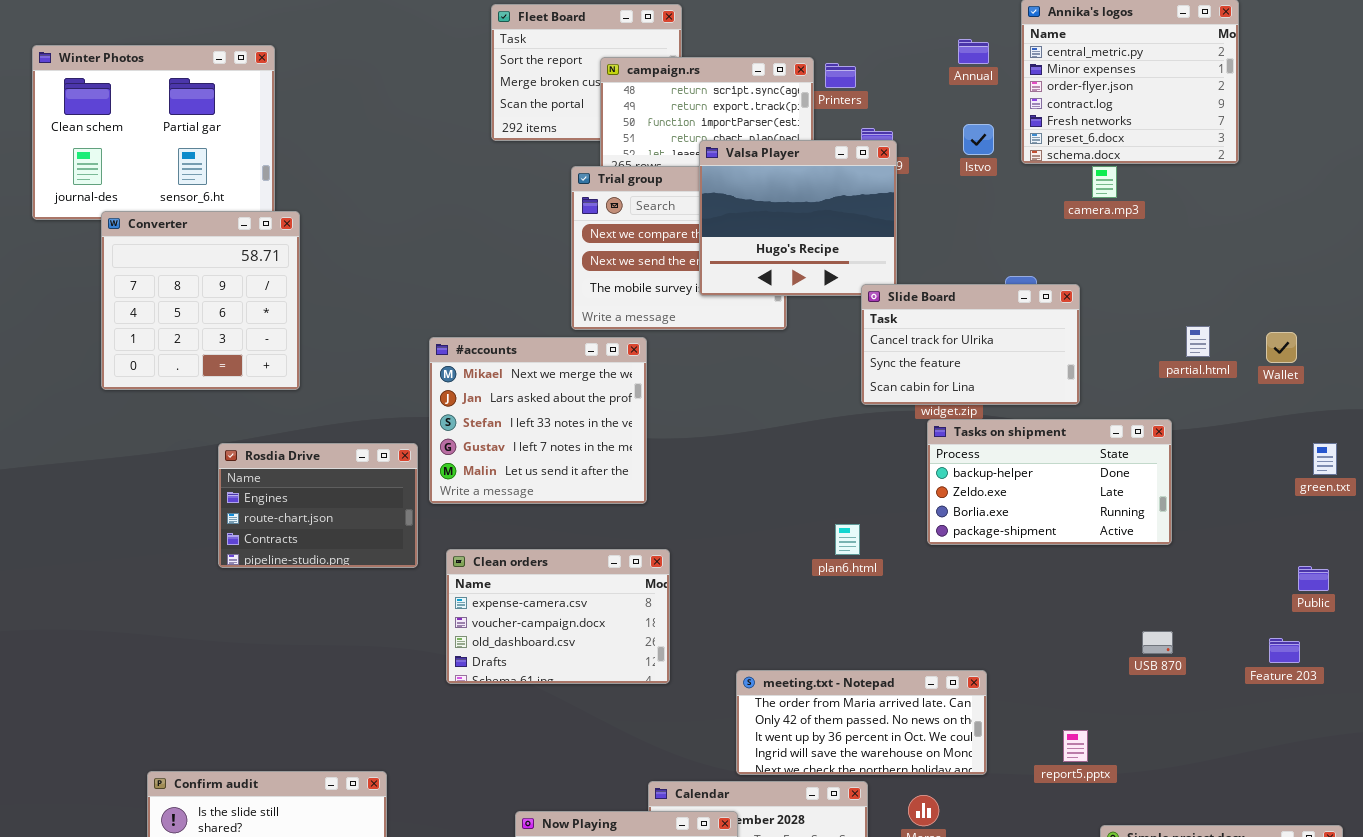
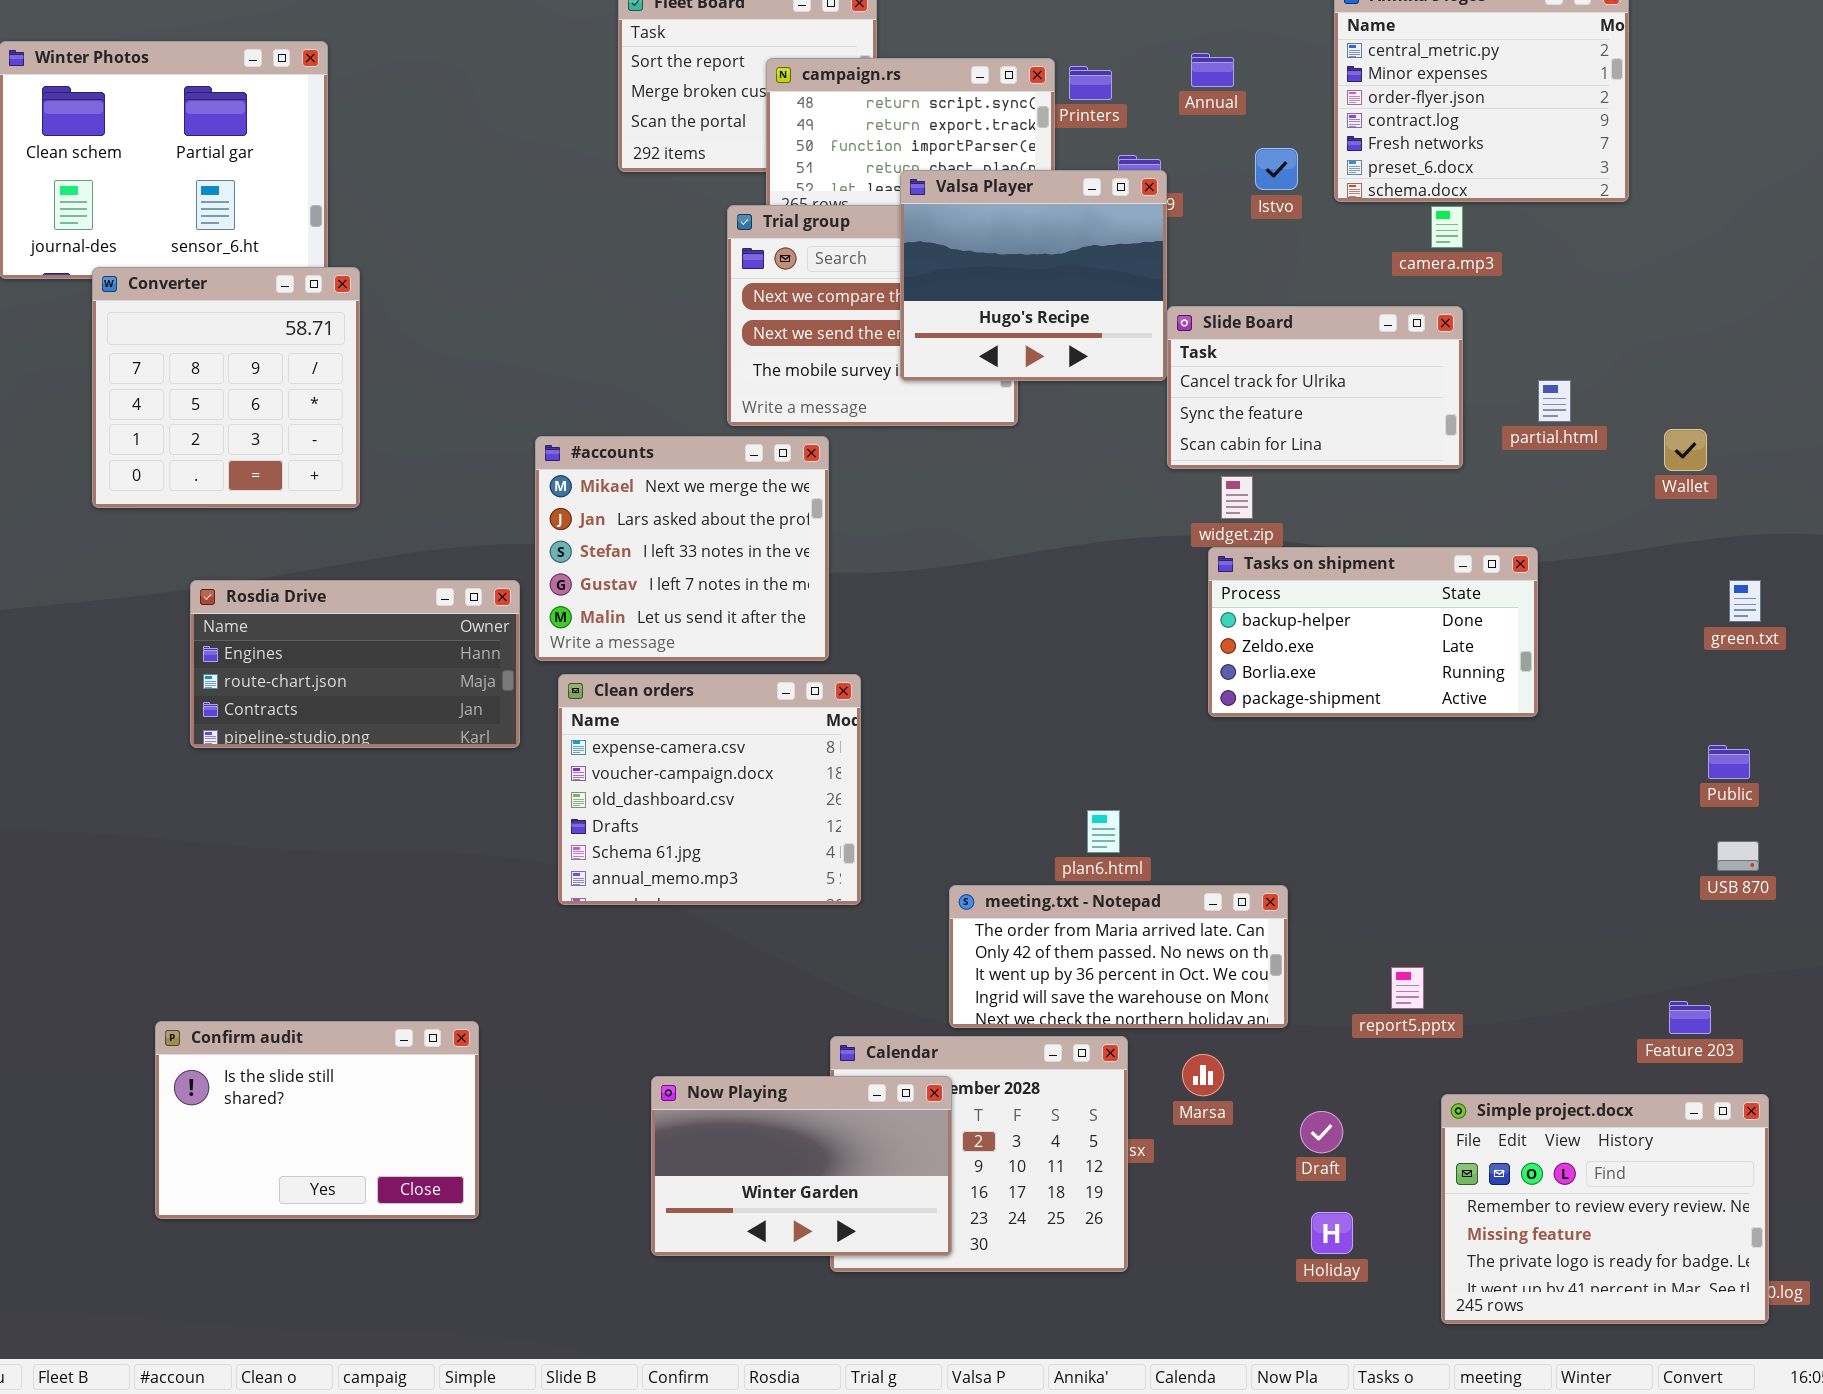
Annual: [958,39,989,64] -> [1191,53,1234,87], moved
Slide Board: [861,284,1080,405] -> [1167,306,1463,469], moved
partial.html: [1186,326,1210,357] -> [1538,380,1571,422], moved
Rosdia Drive: [218,443,418,568] -> [190,580,520,748], resized
plan6.html: [835,524,860,555] -> [1087,810,1120,853], moved
Clean orders: [446,549,670,684] -> [558,674,861,905], resized
USB 870: [1142,631,1173,654] -> [1717,841,1759,871], moved
Feature 203: [1269,638,1300,663] -> [1669,1001,1711,1034], moved

